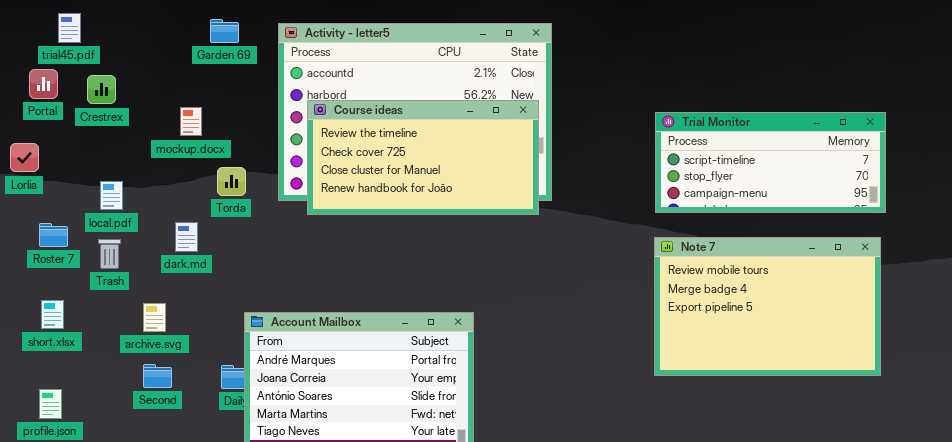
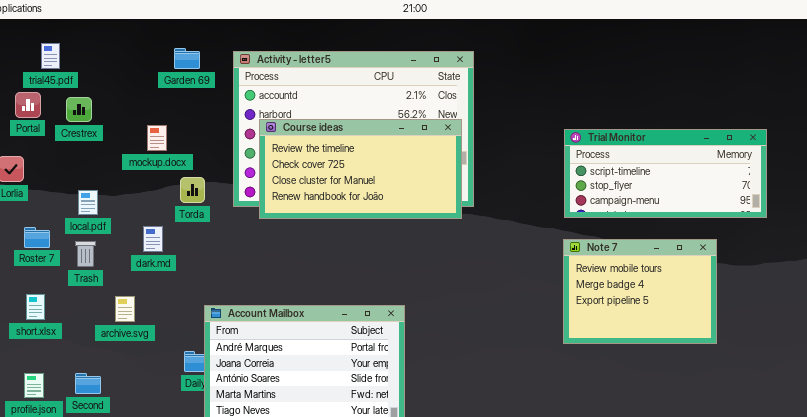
Note 7: [654,237,881,376] -> [563,239,717,344], resized
Second: [143,364,172,388] -> [75,373,101,394], moved

